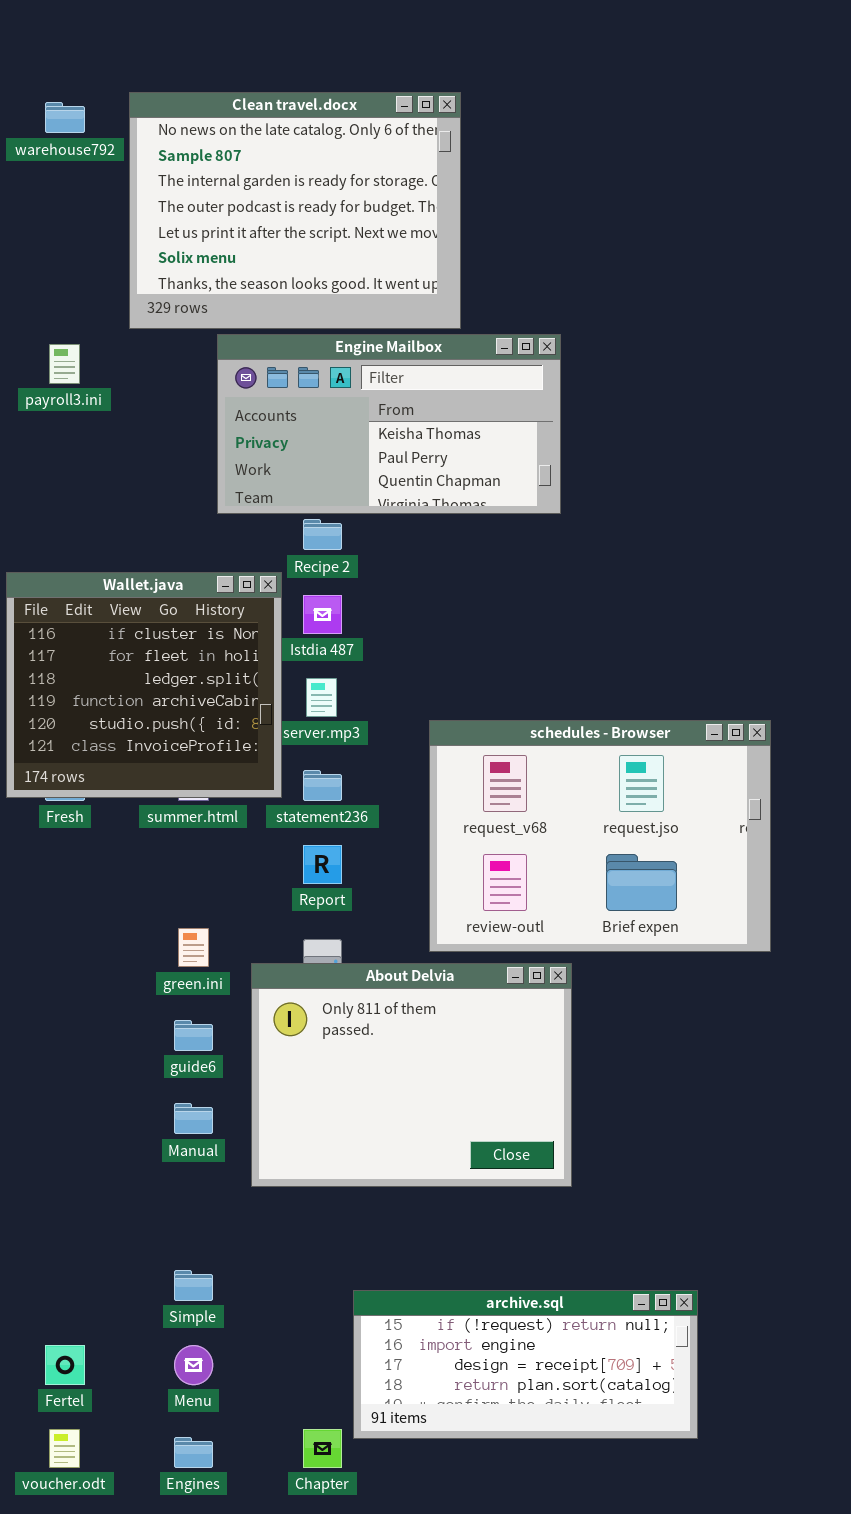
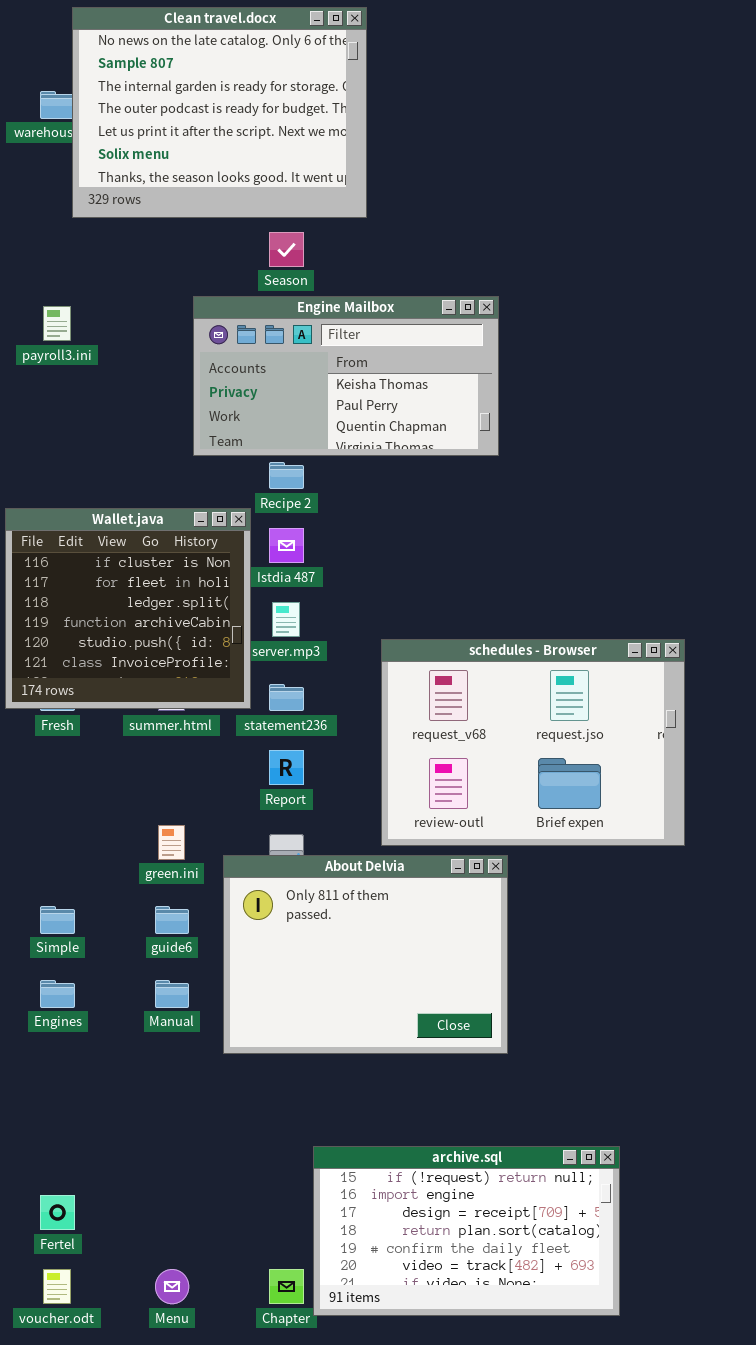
Clean travel.docx: [129,92,461,329] -> [72,7,367,218], moved
Simple: [174,1270,213,1301] -> [40,906,75,934], moved
archive.sql: [353,1290,698,1439] -> [313,1146,620,1316], resized
Menu: [174,1345,213,1385] -> [155,1269,189,1304], moved
Engines: [174,1437,213,1468] -> [40,980,75,1008], moved

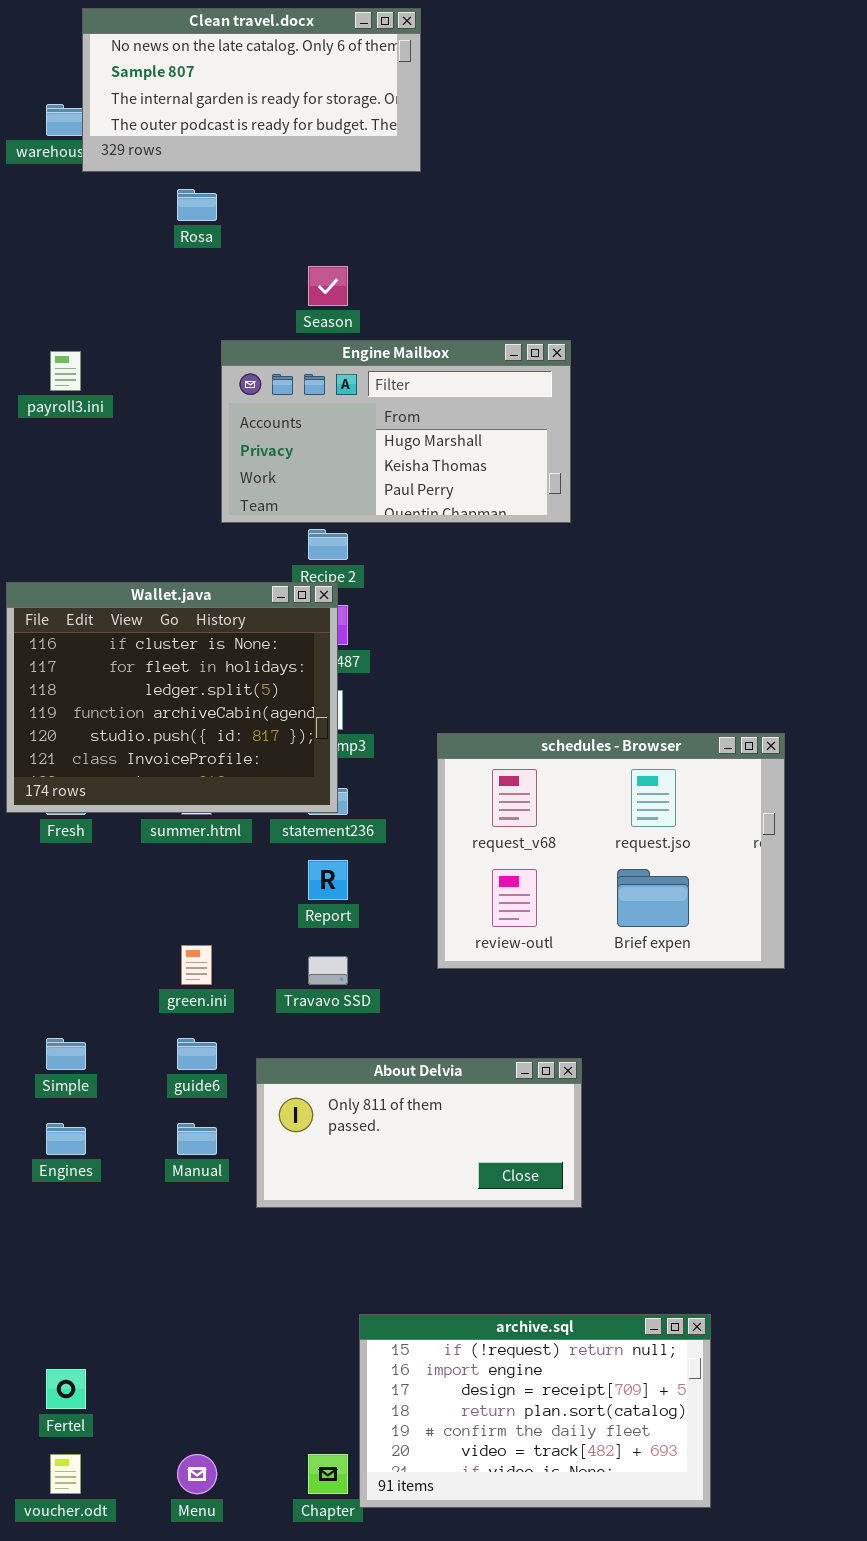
Clean travel.docx: [72,7,367,218] -> [82,8,421,172], resized
Engine Mailbox: [193,296,499,456] -> [221,340,571,523], scrolled up 1 row
Wallet.java: [5,508,251,709] -> [6,582,338,813], resized
About Delvia: [223,855,508,1054] -> [256,1058,582,1208], resized

